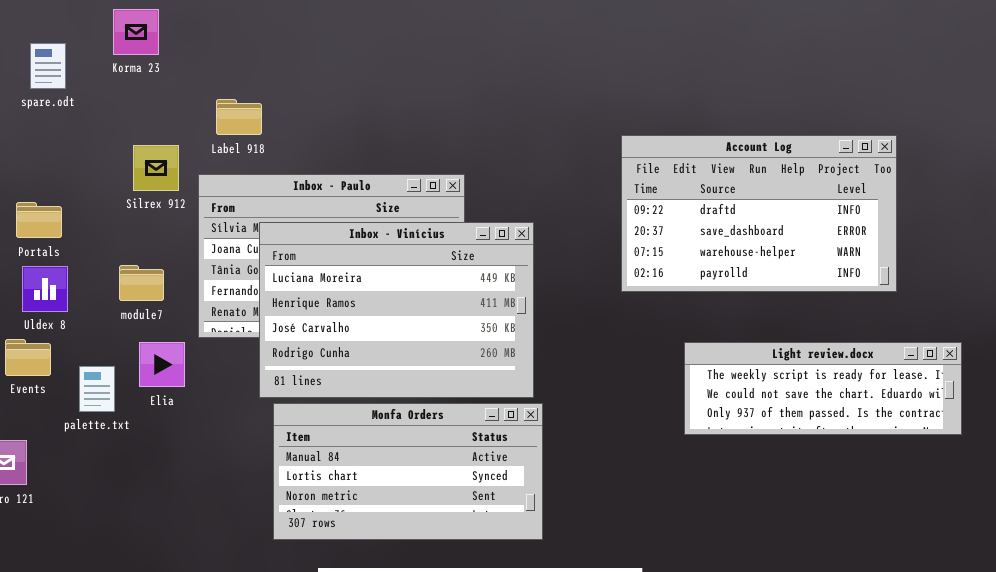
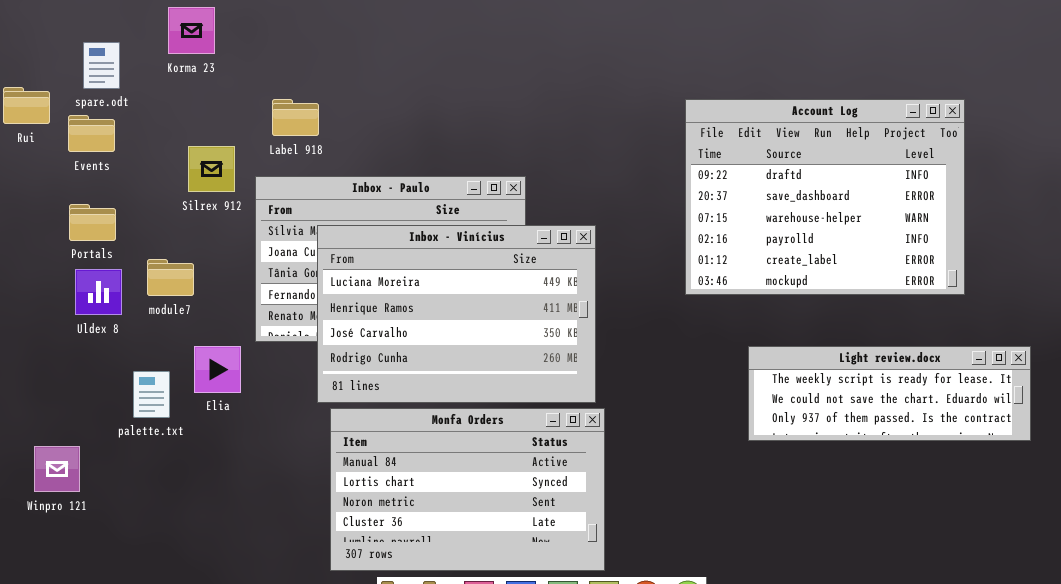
Account Log: [621,135,897,292] -> [685,99,965,295], resized
module7: [119,265,164,301] -> [147,259,194,296], moved
Events: [5,339,51,376] -> [68,115,115,152], moved
Monfa Orders: [273,403,543,540] -> [330,408,605,571], resized

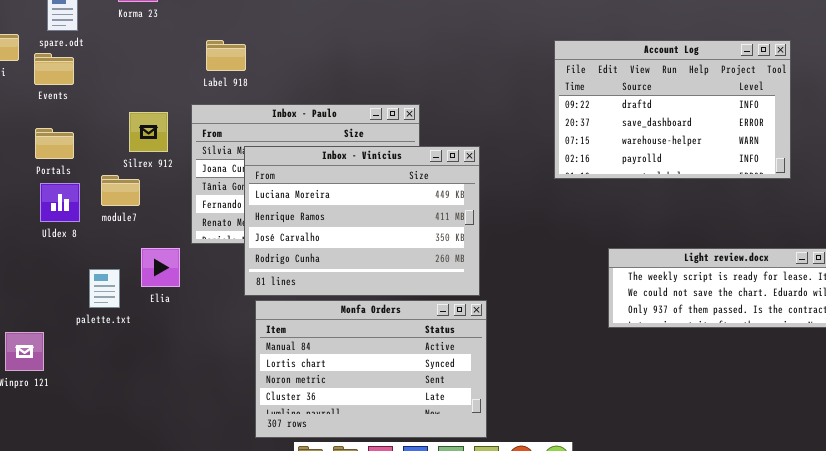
Account Log: [685,99,965,295] -> [554,40,791,179], resized
Silrex 912: [188,146,235,192] -> [129,112,168,152], moved

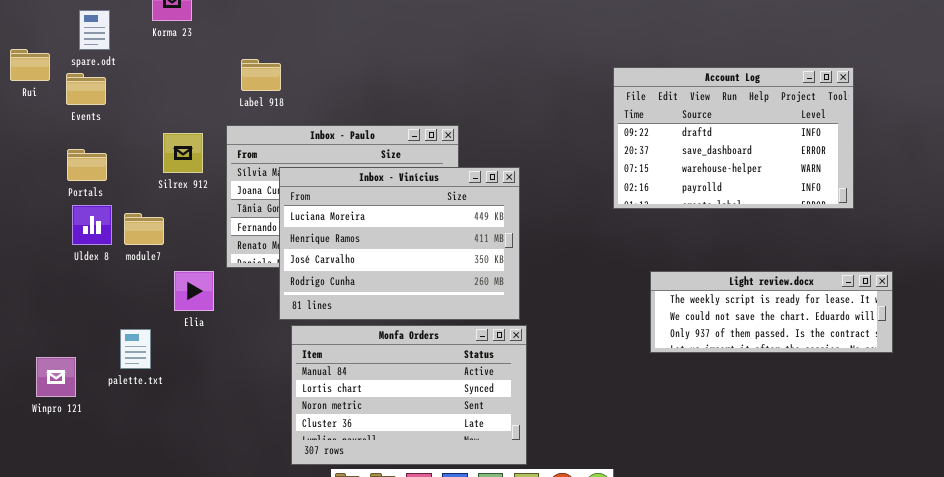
Account Log: [554,40,791,179] -> [613,67,854,209], moved
module7: [101,175,140,206] -> [124,213,164,245], moved
palette.txt: [89,269,120,308] -> [120,329,151,369], moved

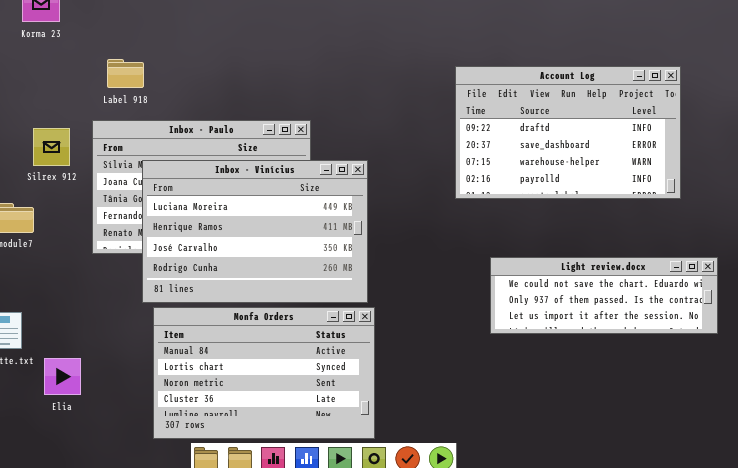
Elia: [174,271,214,311] -> [44,358,81,395], moved
Light review.docx: [650,271,893,353] -> [490,257,718,334], scrolled down 1 row

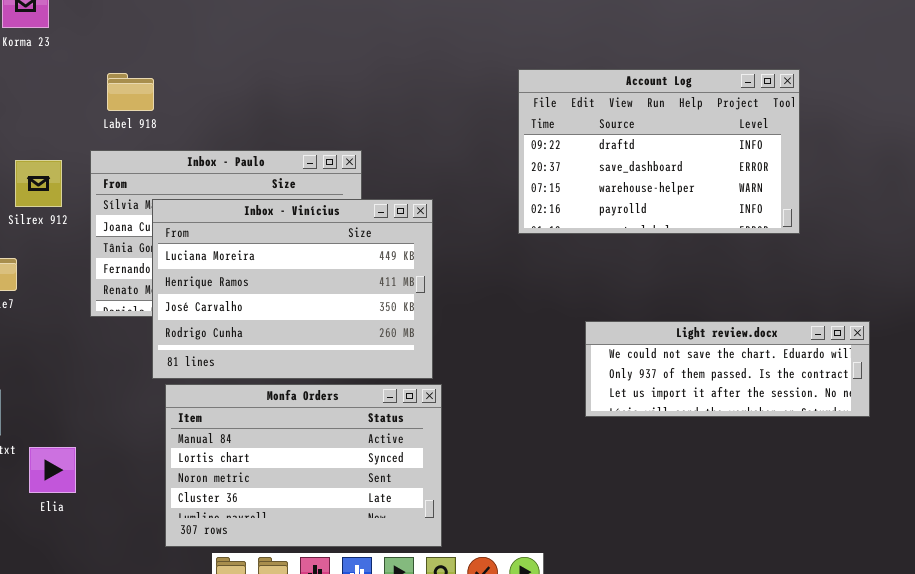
Account Log: [455,66,681,199] -> [518,69,800,234], moved

